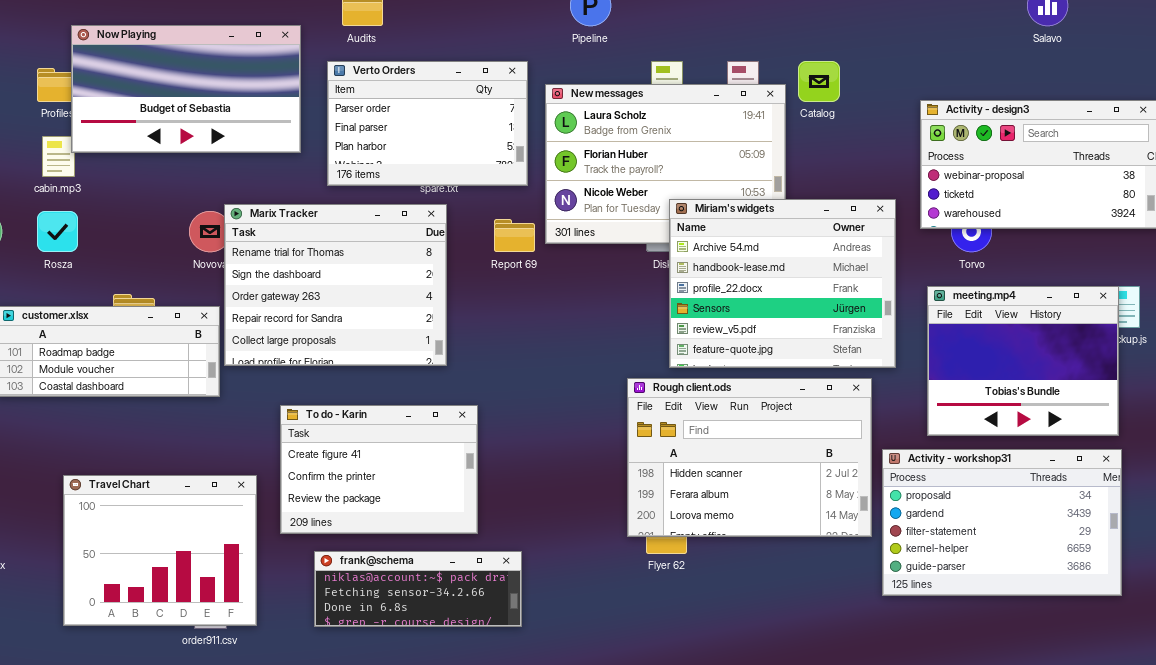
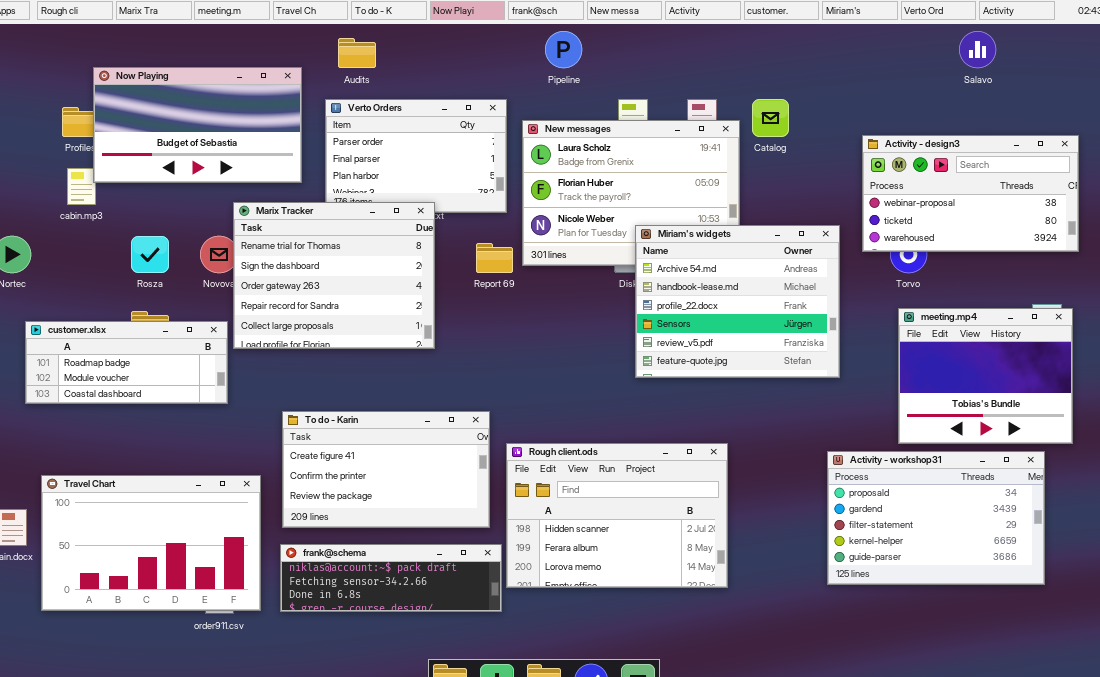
Marix Tracker: [224,204,447,366] -> [233,202,435,349], moved
Rosza: [37,211,78,252] -> [131,236,169,273], moved
meeting.mp4: [927,286,1119,436] -> [898,308,1073,444], moved
Rough client.ods: [627,378,872,537] -> [506,443,728,588], moved
To do - Karin: [280,405,478,534] -> [282,411,490,528], resized
Travel Chart: [63,475,257,626] -> [41,475,261,611], resized
frank@schema: [314,551,522,627] -> [280,544,502,612], resized

